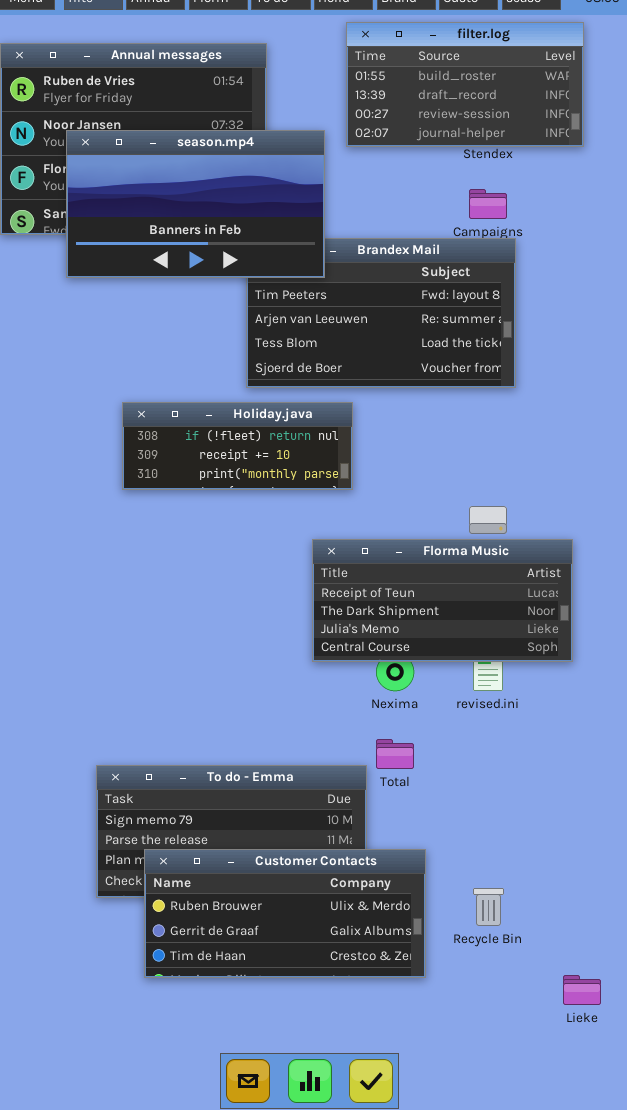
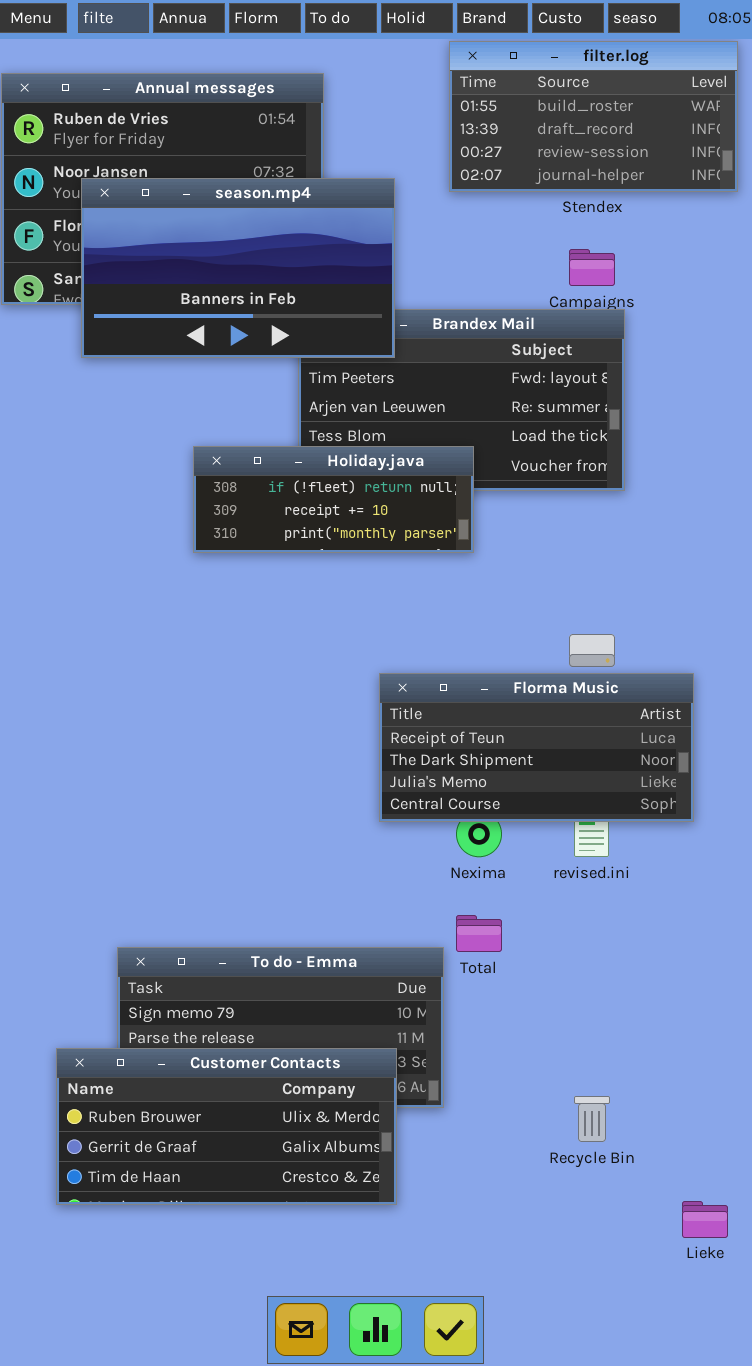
filter.log: [346,22,584,147] -> [449,41,738,192], moved
Holiday.java: [122,402,353,490] -> [193,446,474,553], moved
Customer Contacts: [144,849,426,978] -> [56,1048,397,1205], moved

